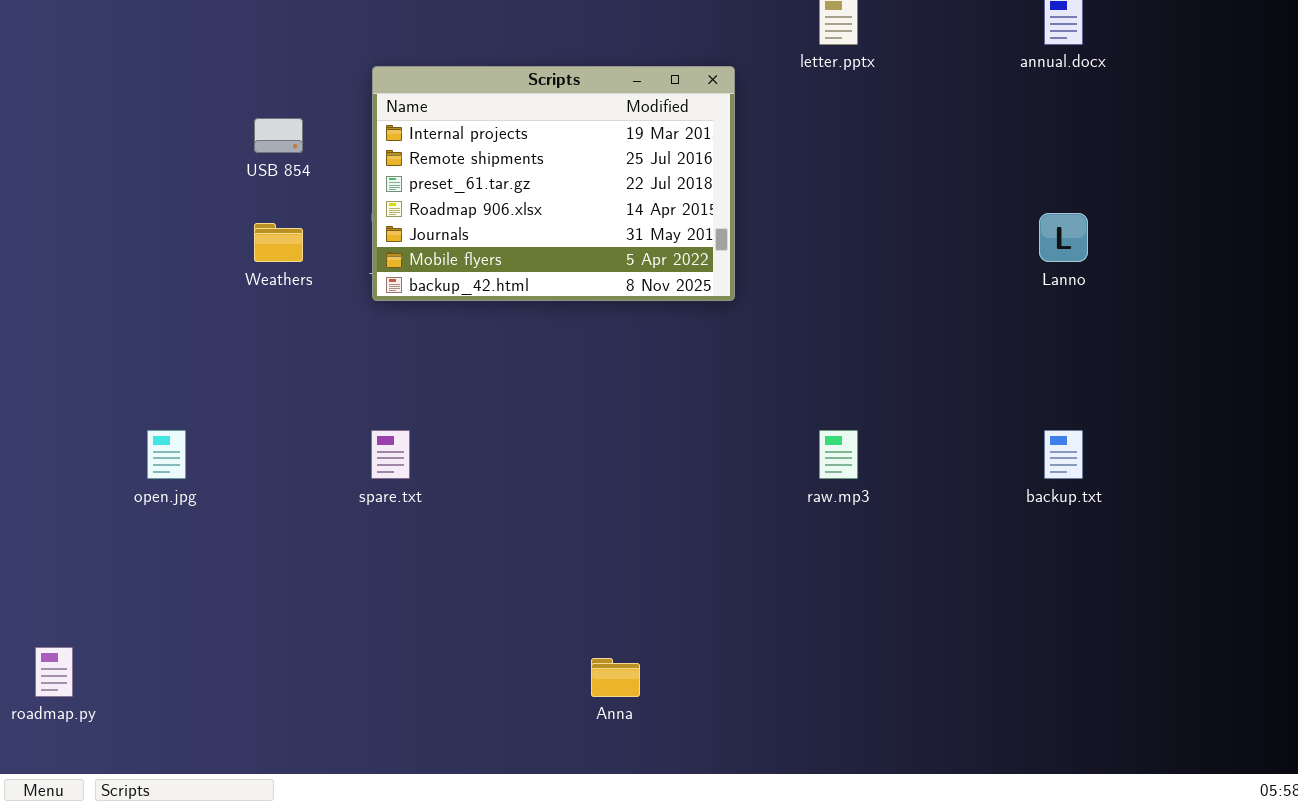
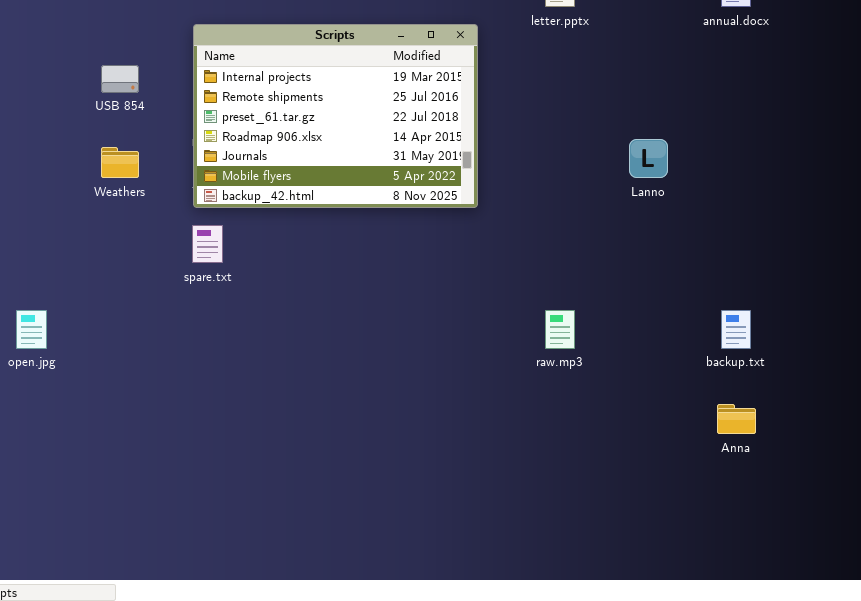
Lanno: [1039,213,1088,262] -> [629,139,668,178], moved
spare.txt: [371,430,410,479] -> [192,225,223,263], moved
Anna: [591,658,640,697] -> [717,404,756,434], moved

